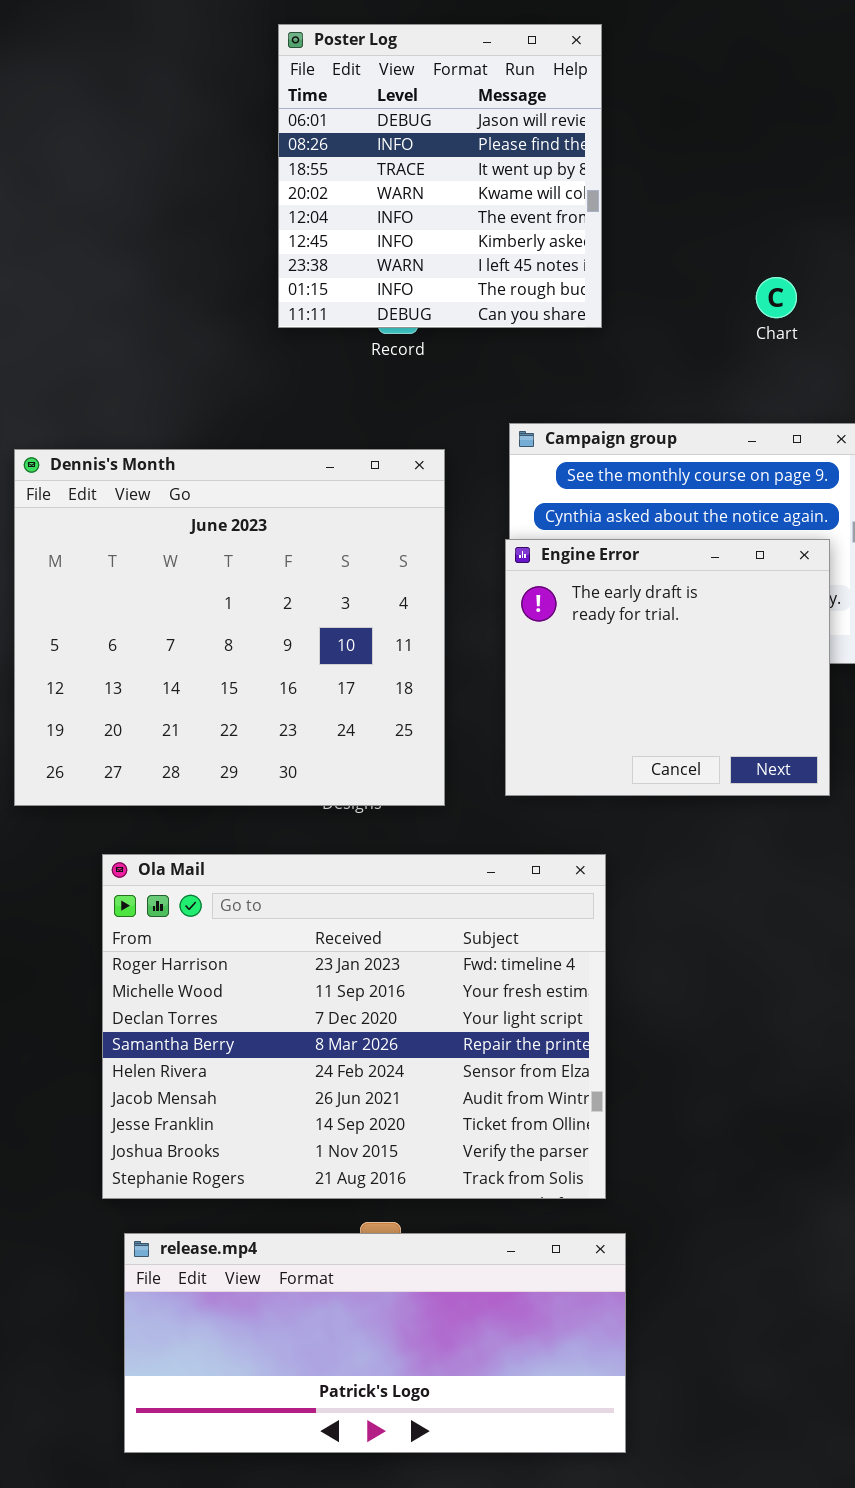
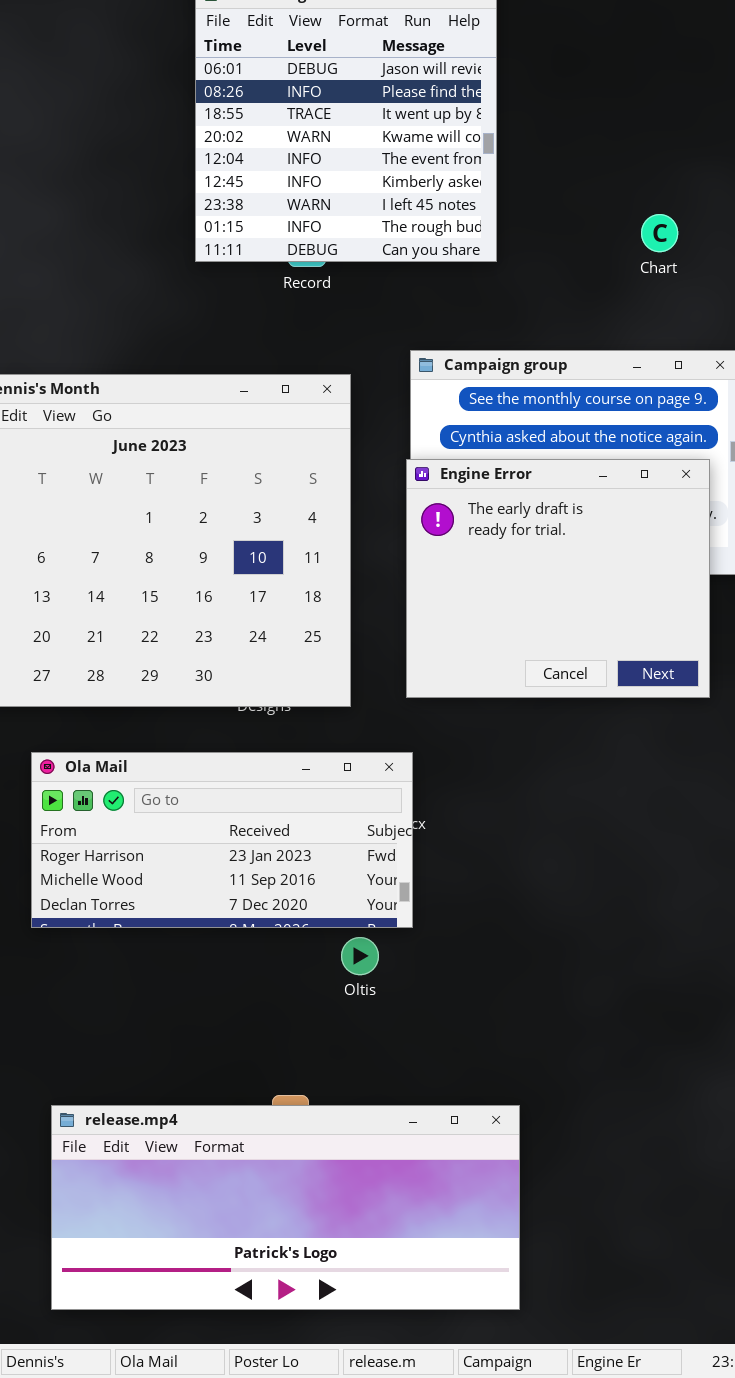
Ola Mail: [102,854,606,1199] -> [31,752,413,928], resized

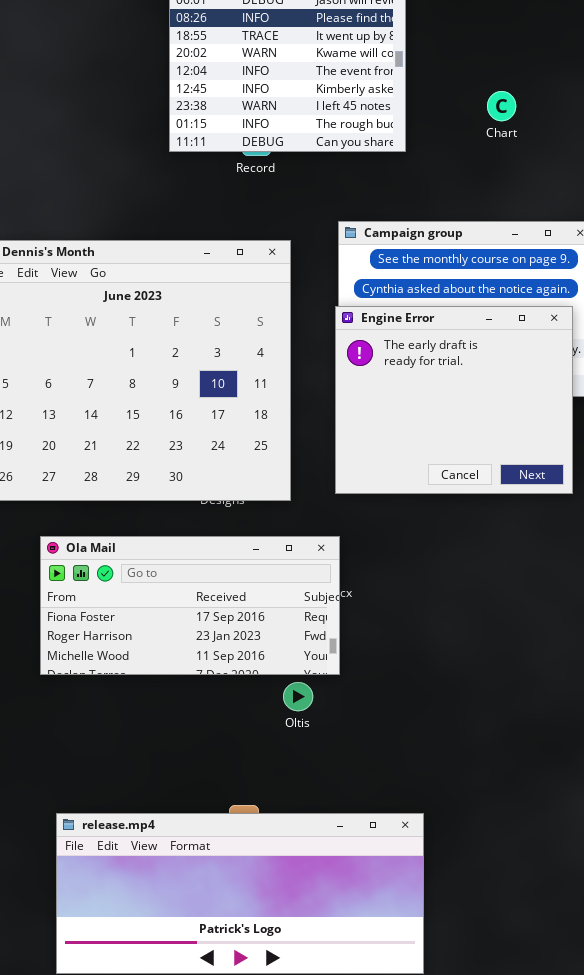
Chart: [641,214,678,252] -> [487,91,516,121], moved
Ola Mail: [31,752,413,928] -> [40,536,340,675], scrolled up 1 row

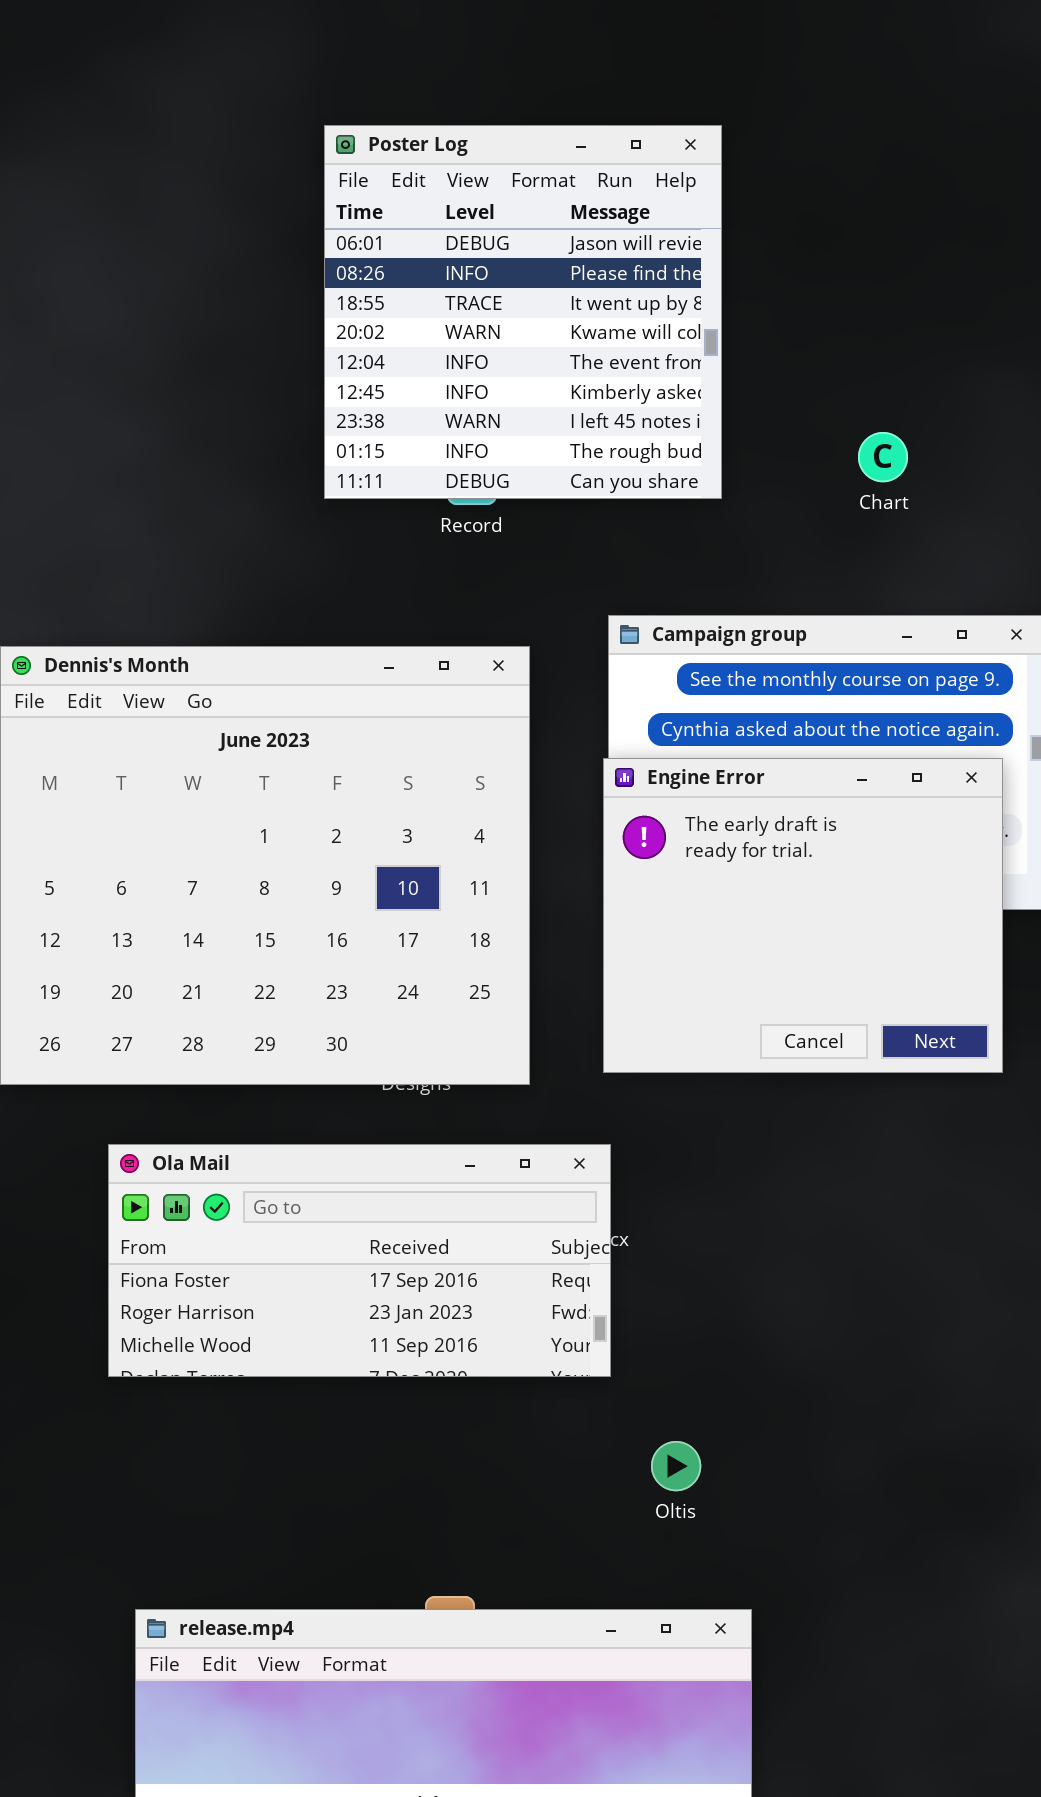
Chart: [487,91,516,121] -> [858,432,908,482], moved
Oltis: [283,682,313,711] -> [651,1441,701,1491], moved

